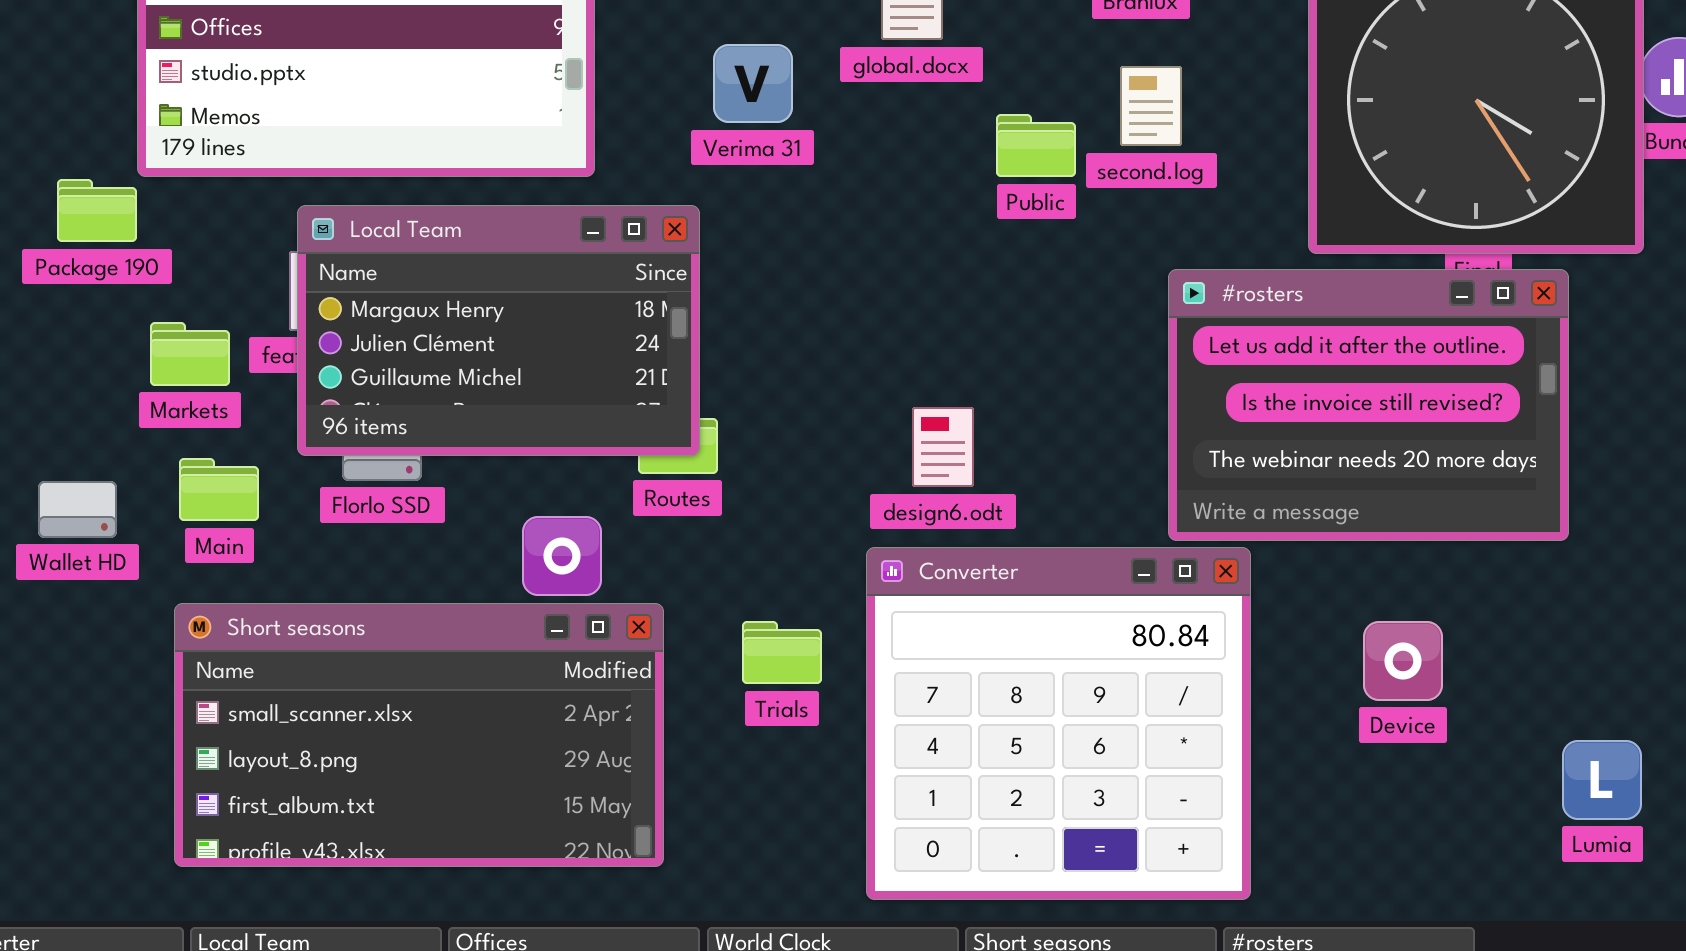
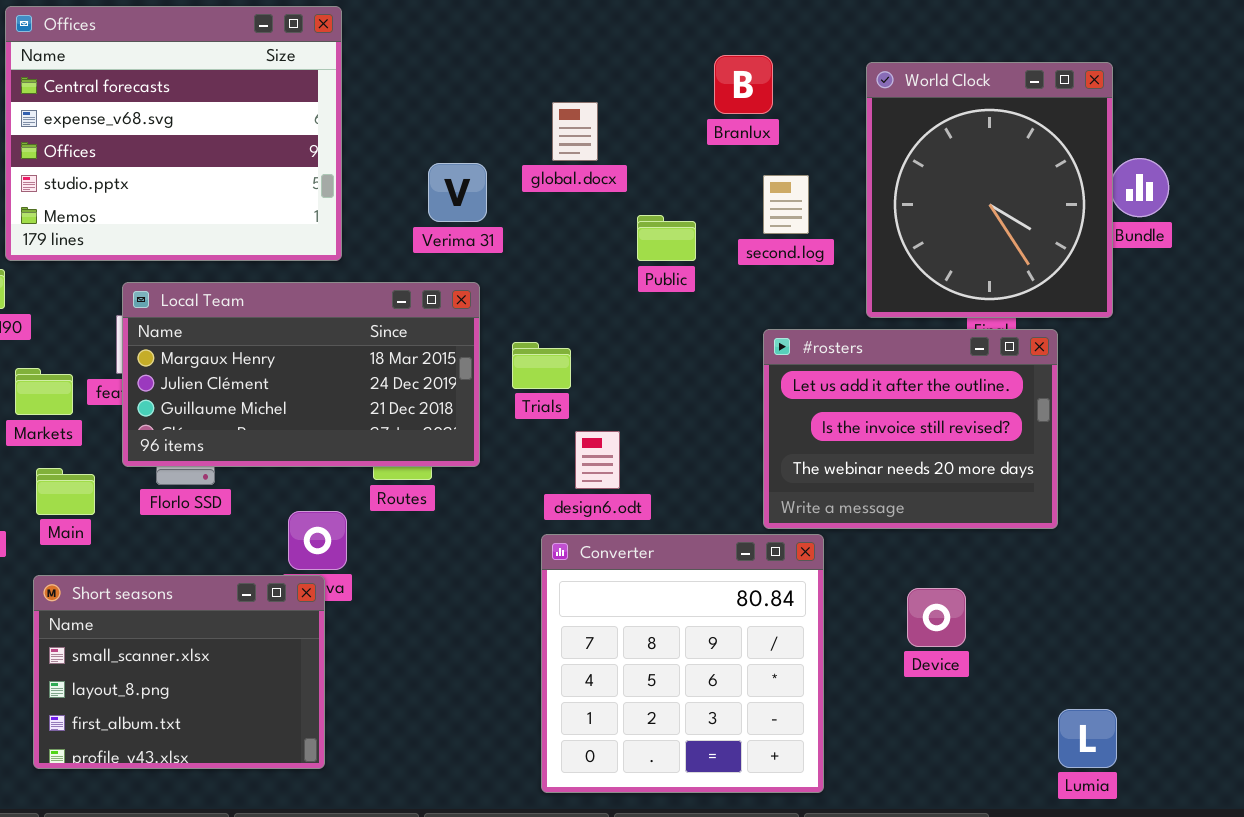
second.log: [1120,66,1182,146] -> [763,175,809,234], moved
Local Team: [297,205,700,456] -> [122,282,480,467], resized
Short seasons: [174,603,664,867] -> [33,575,325,769], resized
Trials: [742,621,822,684] -> [512,342,571,389], moved
Lumia: [1562,740,1642,820] -> [1058,709,1117,768], moved

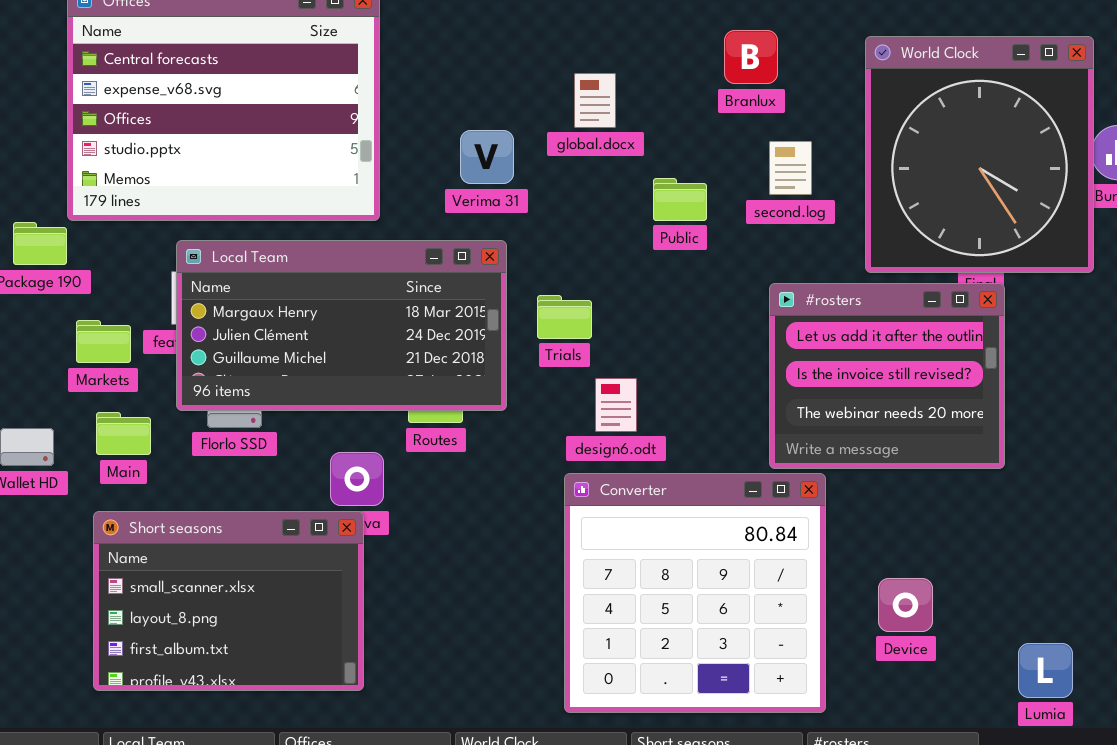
#rosters: [763,329,1058,529] -> [769,283,1005,469], resized
Device: [907,588,966,647] -> [878,578,933,632], moved
Lumia: [1058,709,1117,768] -> [1018,643,1073,698], moved

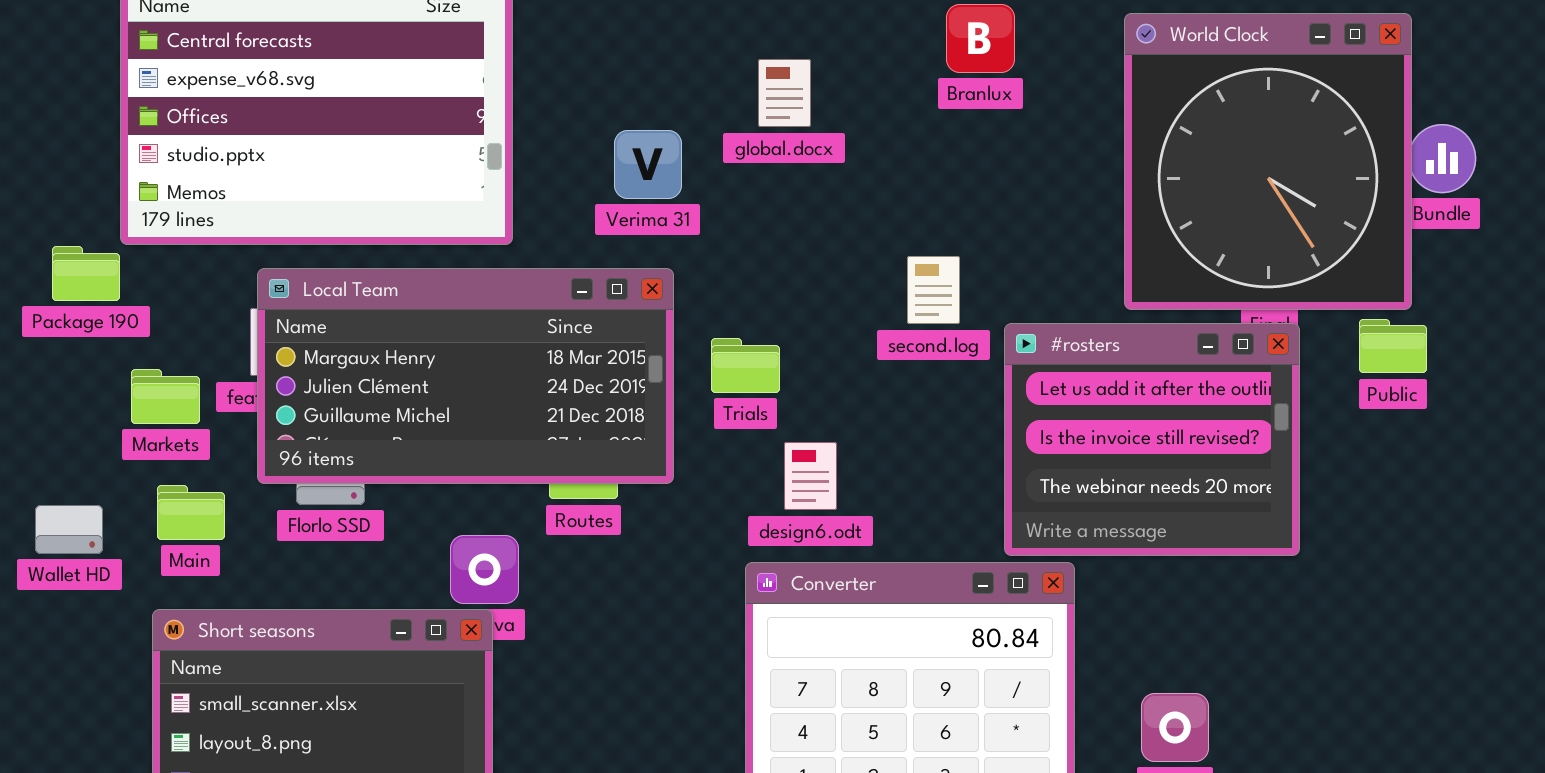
second.log: [769,141,812,195] -> [907,256,960,324], moved
Public: [653,178,707,221] -> [1359,319,1427,373], moved

